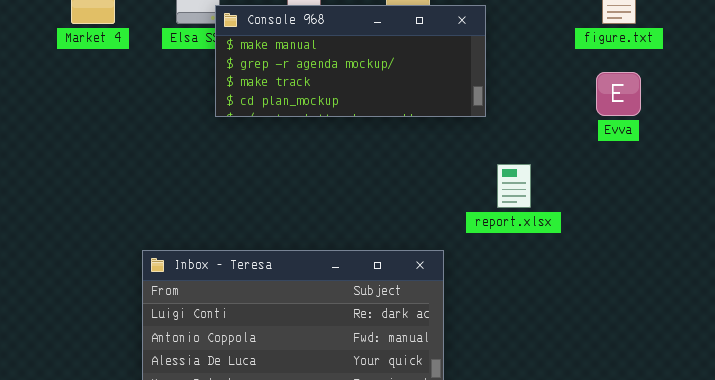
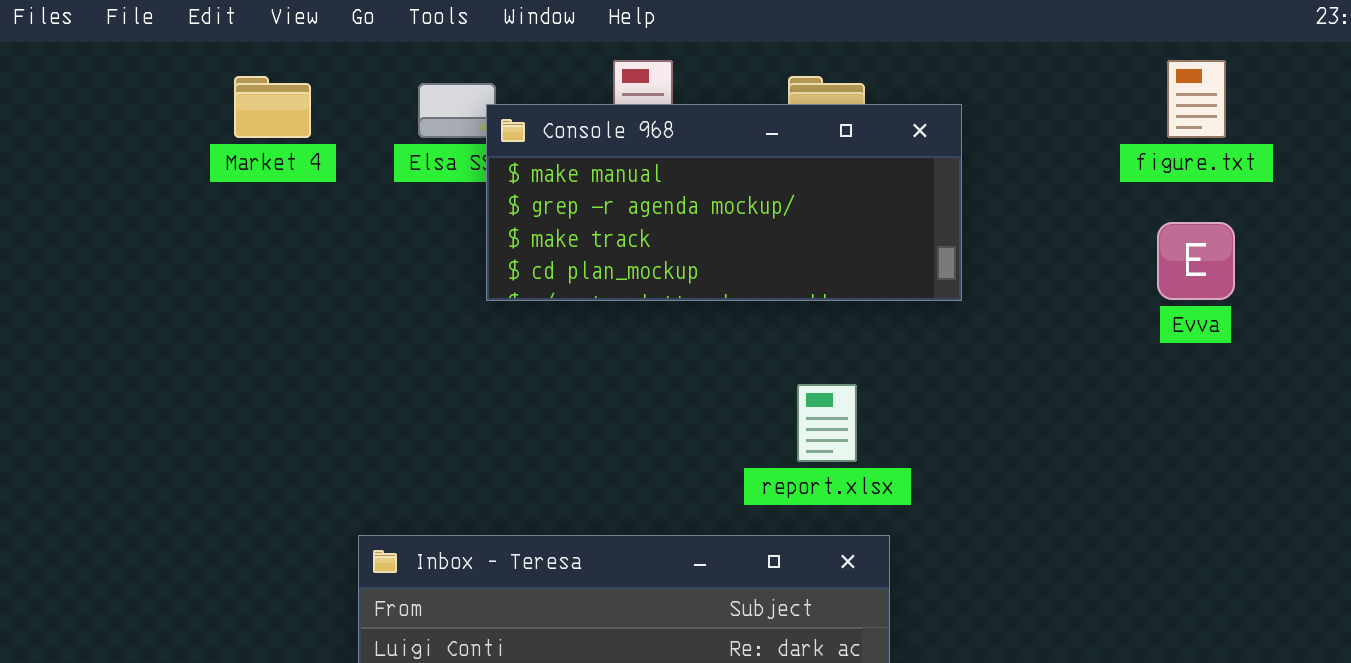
report.xlsx: [497,164,531,208] -> [797,384,857,462], moved

